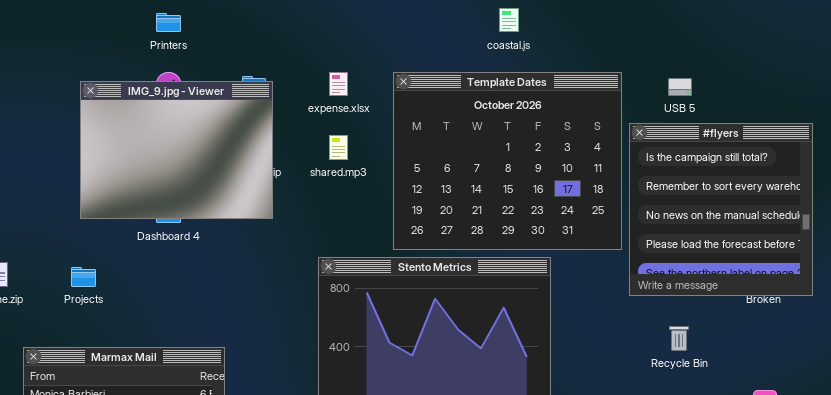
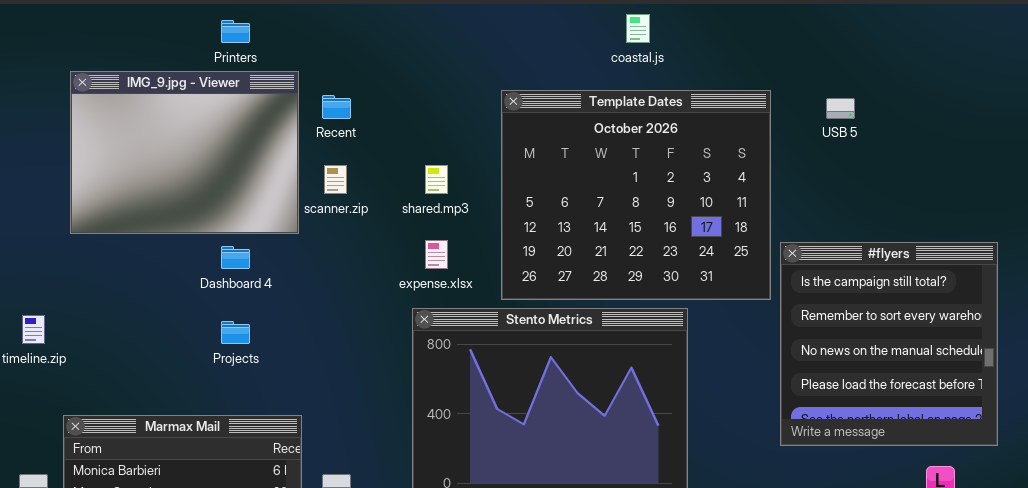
expense.xlsx: [329,72,348,96] -> [425,240,448,269], moved
IMG_9.jpg - Viewer: [80,81,273,219] -> [70,71,299,234], moved
#flyers: [629,123,813,296] -> [780,242,998,446], moved
Projects: [71,267,96,287] -> [221,321,250,344], moved

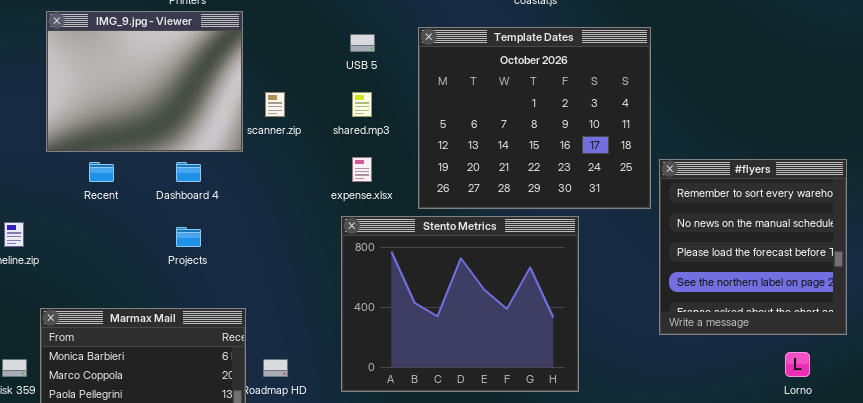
Recent: [322,95,351,119] -> [89,162,114,182], moved
USB 5: [826,98,855,119] -> [350,34,375,52], moved
#flyers: [780,242,998,446] -> [659,159,847,335], scrolled down 1 row

